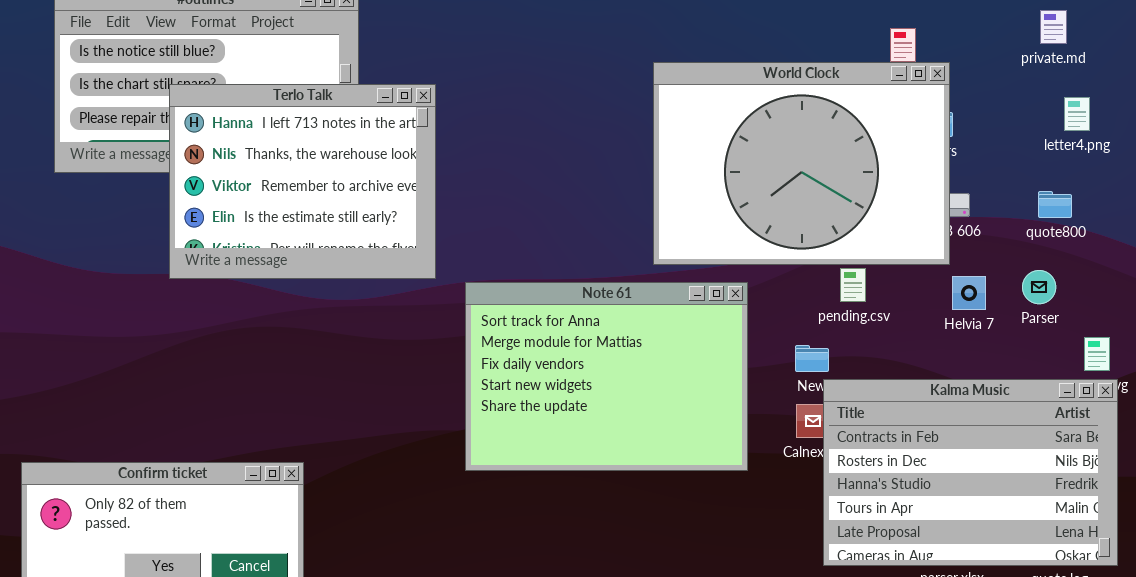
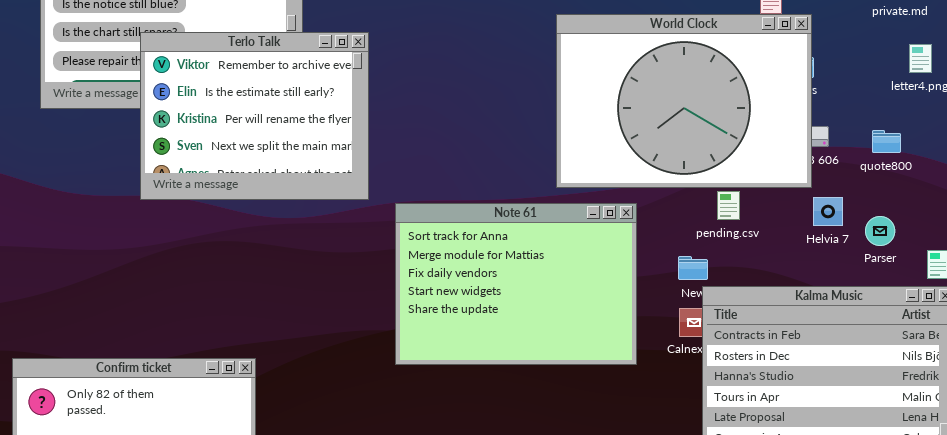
Terlo Talk: [169,84,436,279] -> [140,32,369,200], scrolled down 2 rows
quote800: [1038,191,1072,218] -> [872,130,901,153], moved
Parser: [1022,270,1056,304] -> [865,216,895,246], moved

